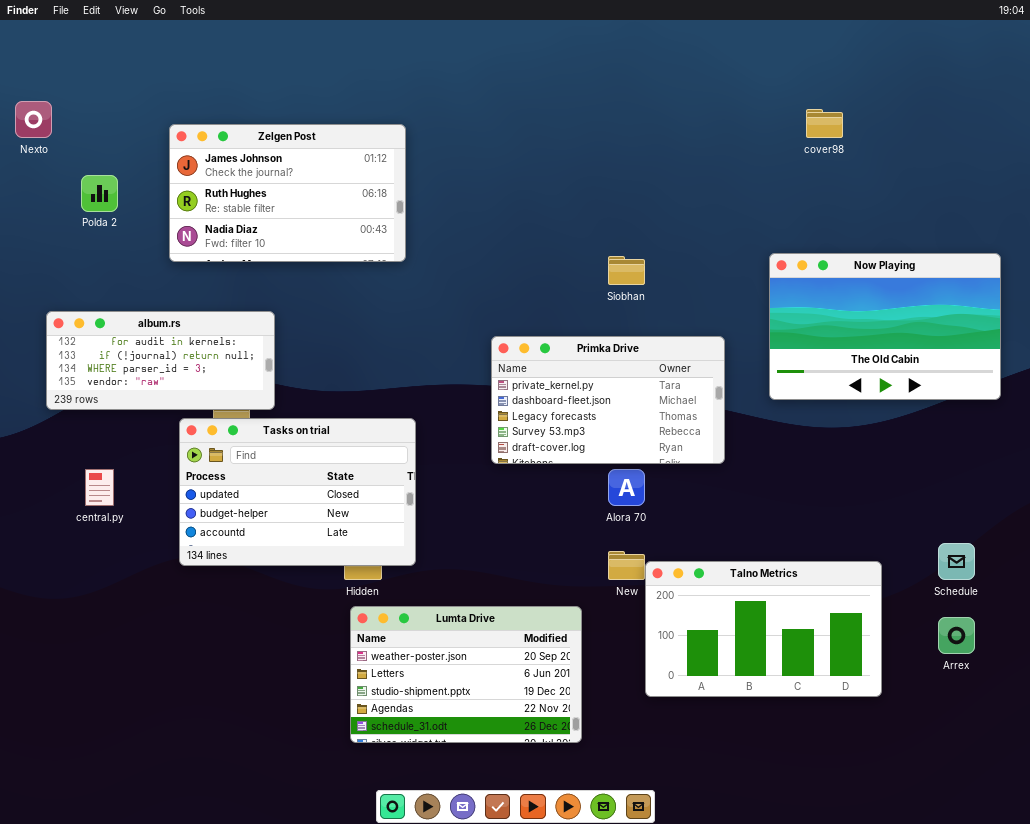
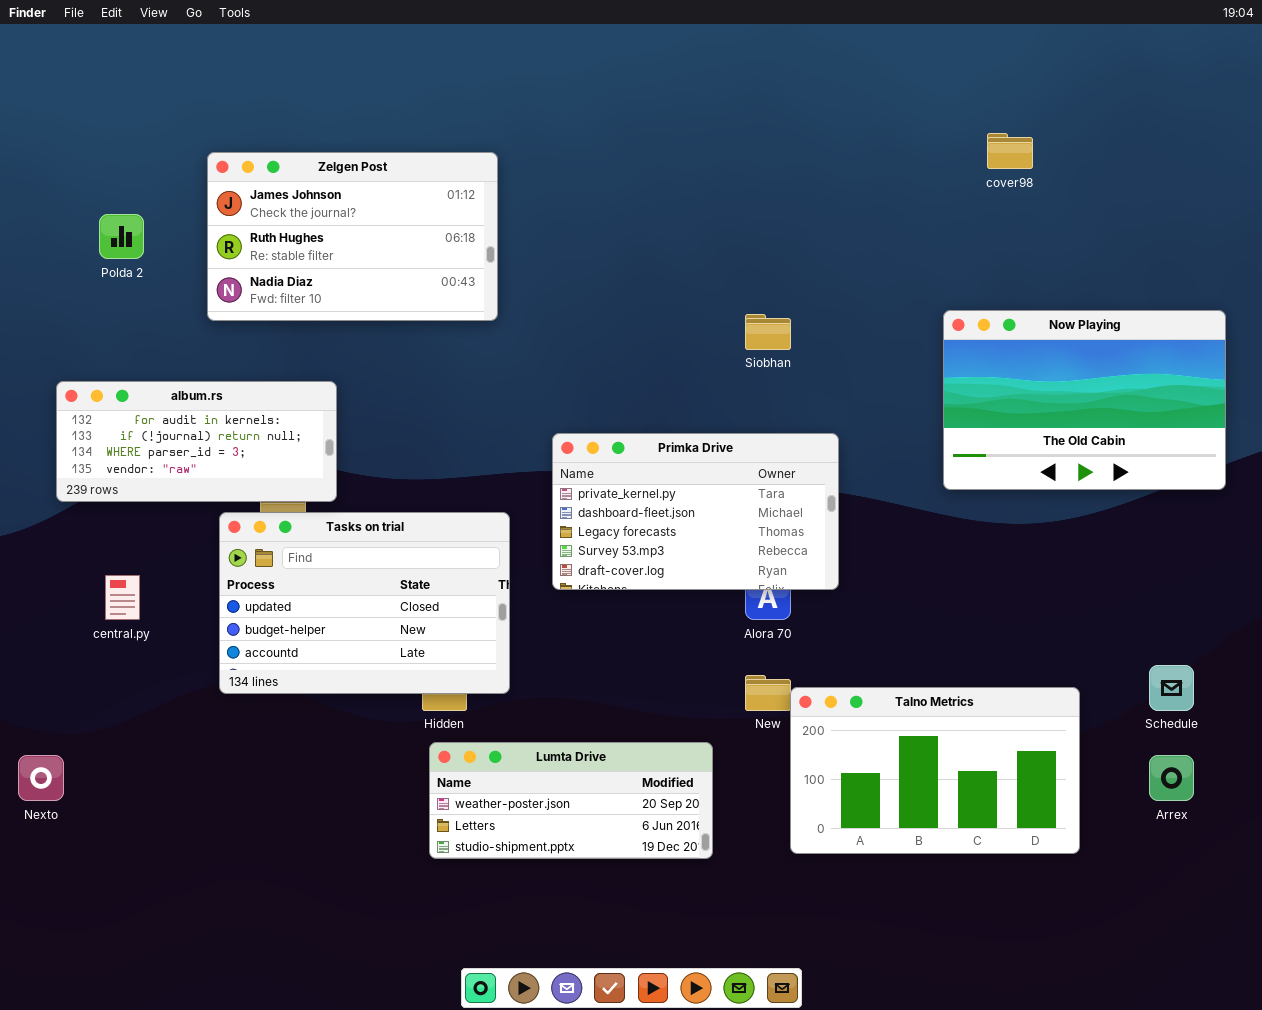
Nexto: [15,101,52,138] -> [18,755,64,801], moved
Primka Drive: [491,336,725,464] -> [552,433,839,590], moved
Lumta Drive: [350,606,582,743] -> [429,742,713,859], resized

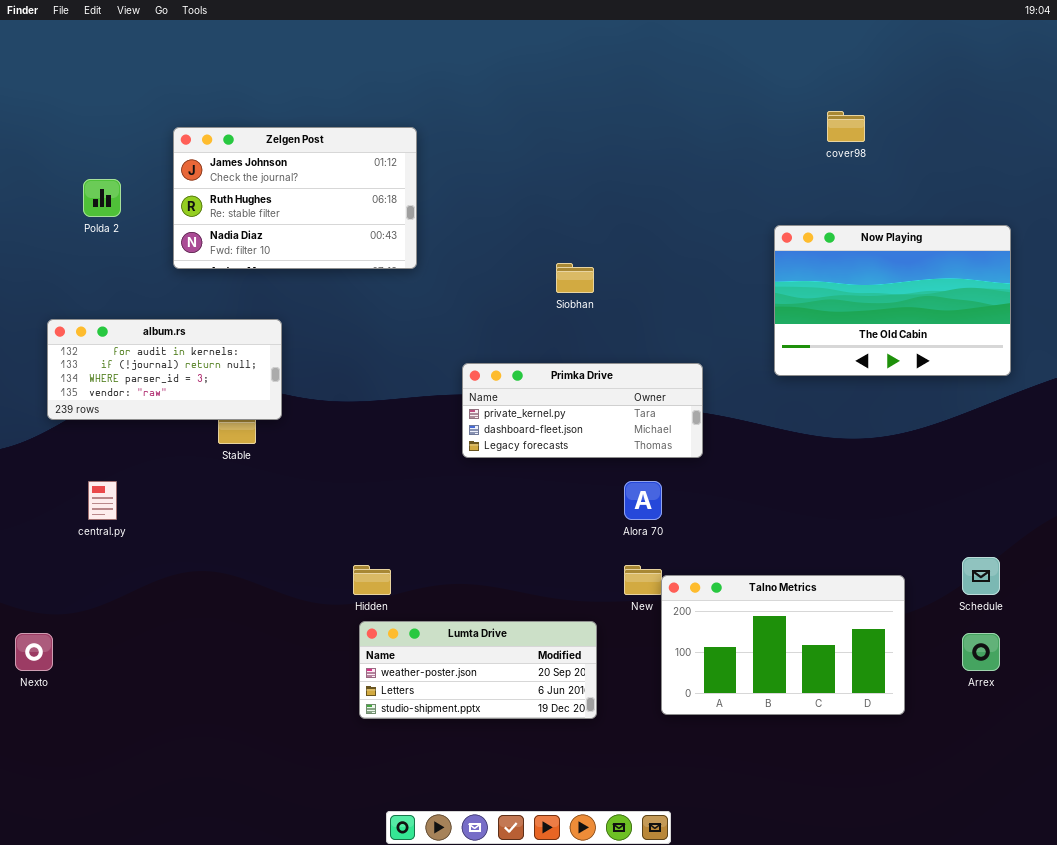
Now Playing: [943,310,1226,490] -> [774,225,1011,376], moved
Siobhan: [745,314,791,350] -> [556,263,594,293], moved
Primka Drive: [552,433,839,590] -> [462,363,703,458], resized
Tasks on trial: [219,512,510,694] -> none, closed

